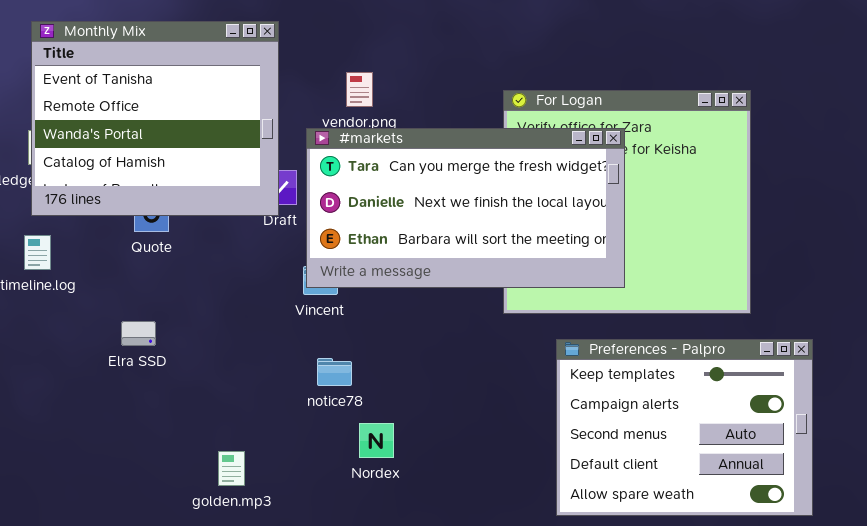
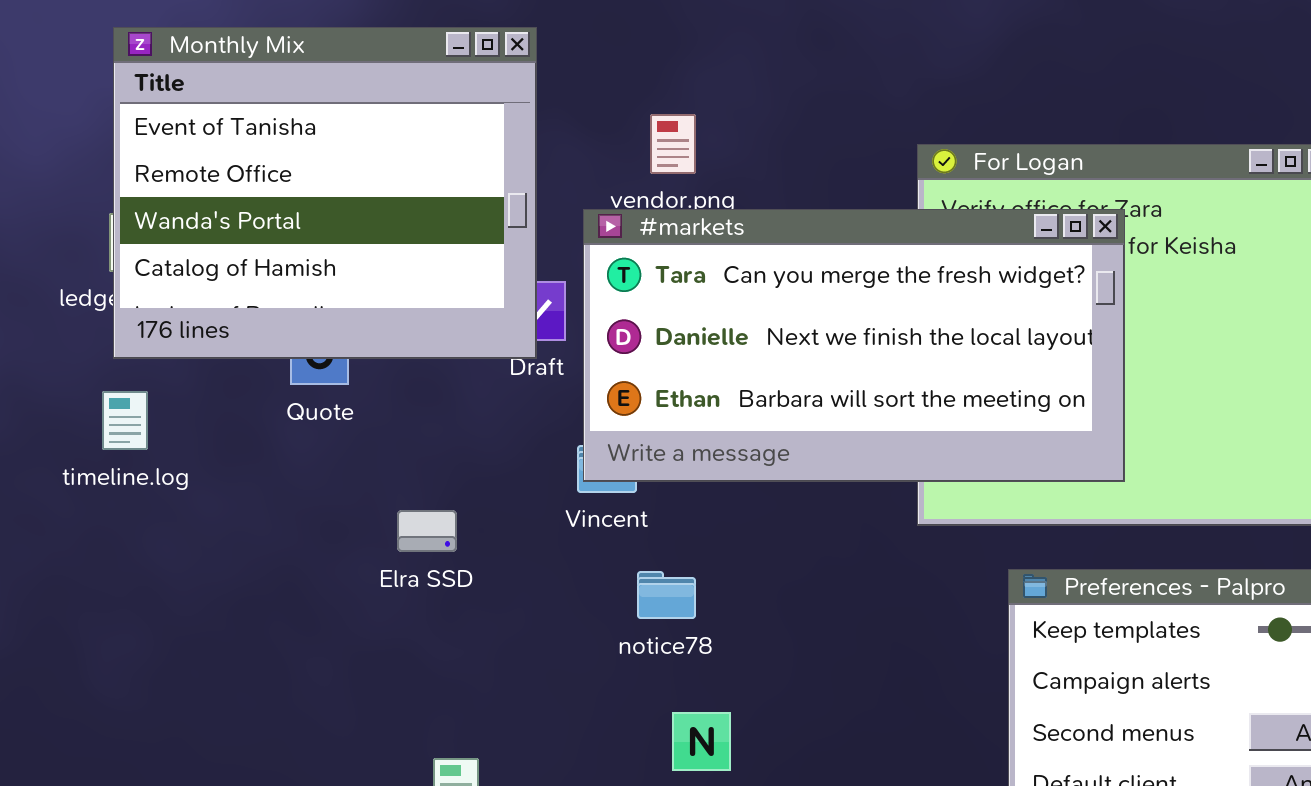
Elra SSD: [121,321,156,346] -> [397,510,457,552], moved
notice78: [317,358,352,386] -> [637,571,696,619], moved

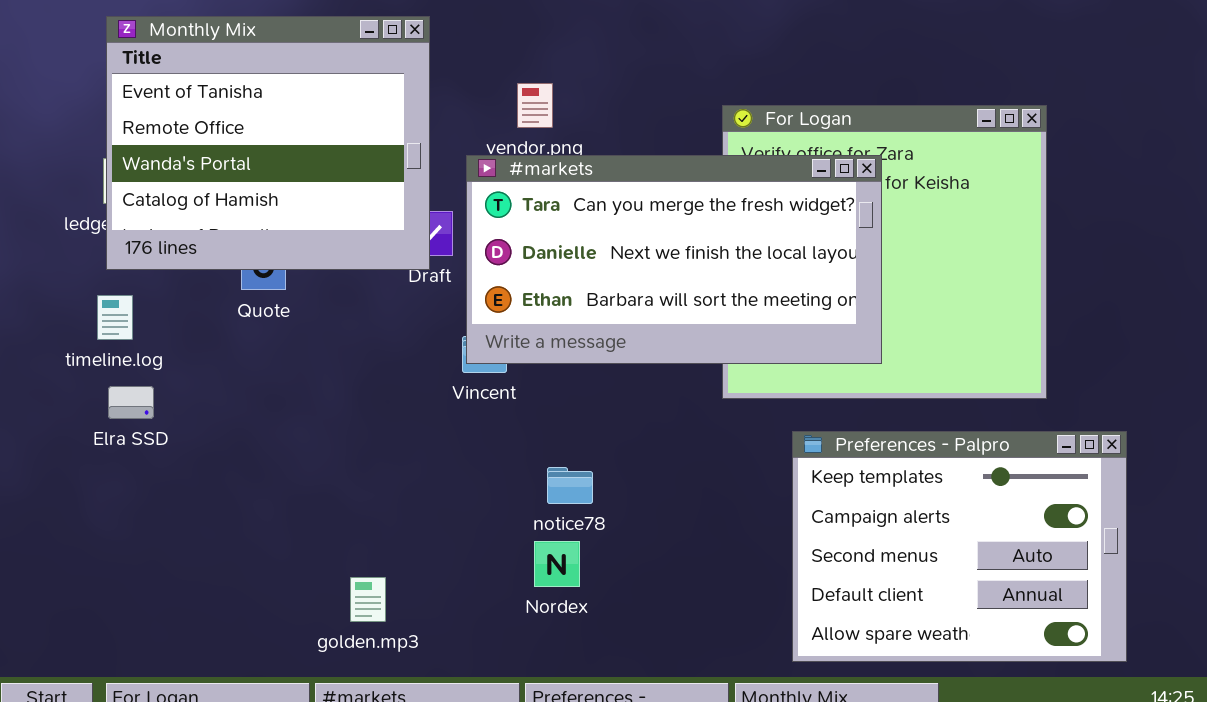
Elra SSD: [397,510,457,552] -> [108,386,154,419], moved
notice78: [637,571,696,619] -> [547,467,593,504], moved

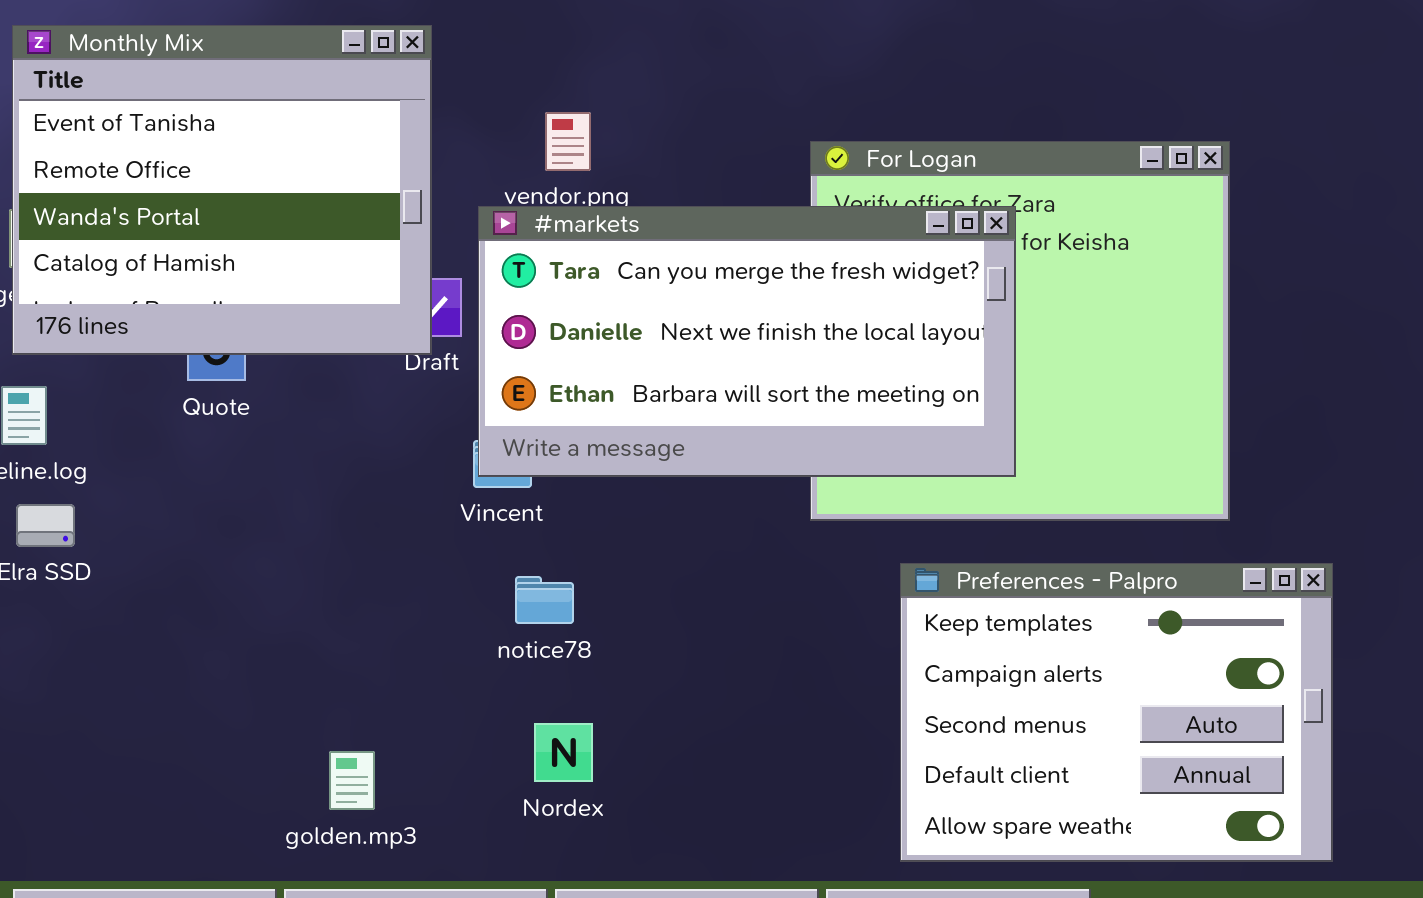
notice78: [547,467,593,504] -> [515,576,574,624], moved
Nordex: [534,541,580,587] -> [534,723,593,782], moved

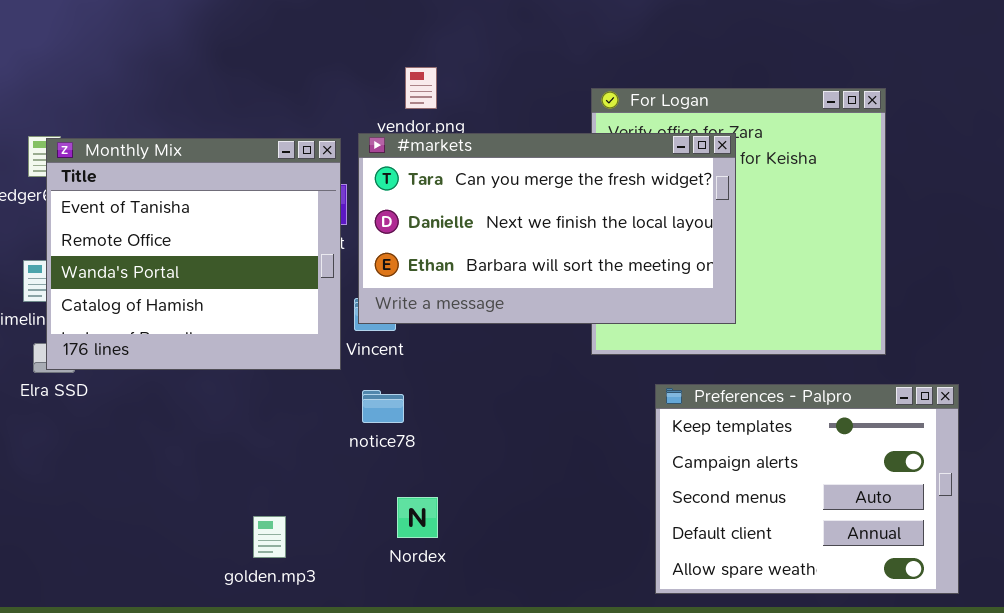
Monthly Mix: [12,25,432,355] -> [46,138,341,370], moved
notice78: [515,576,574,624] -> [362,390,404,423], moved

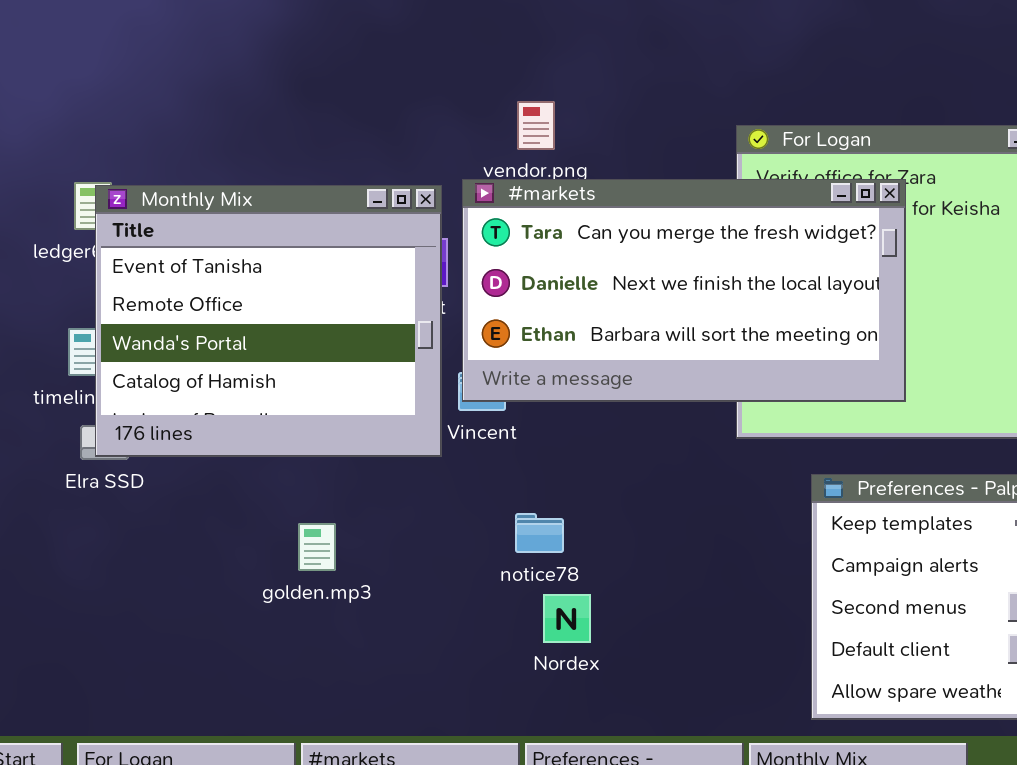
notice78: [362,390,404,423] -> [515,513,564,553], moved
Nordex: [397,497,438,538] -> [543,594,591,643], moved
golden.mp3: [253,516,286,558] -> [298,523,336,571], moved

